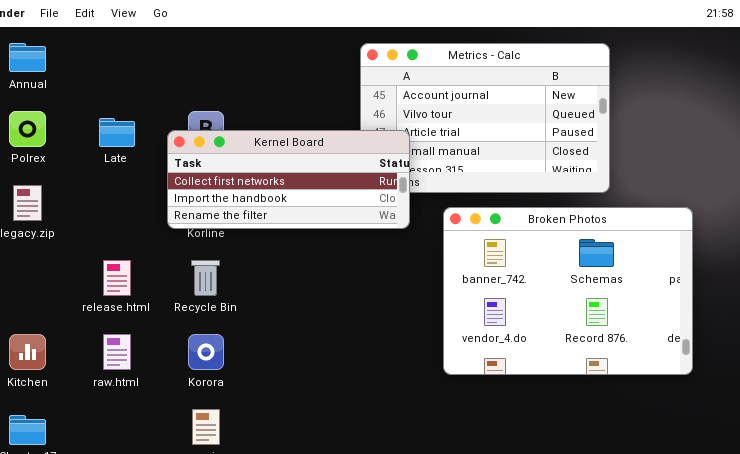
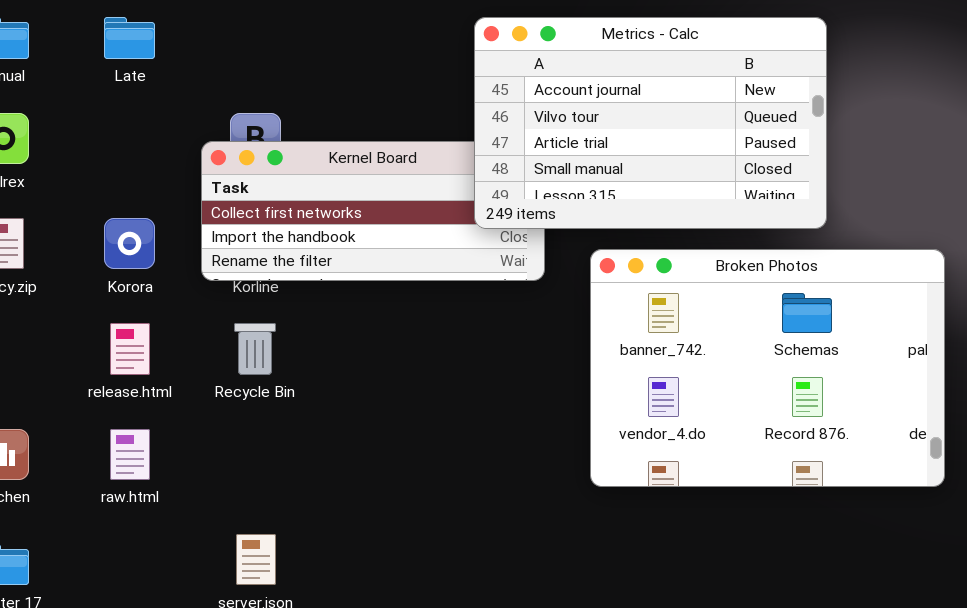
Metrics - Calc: [360,43,610,193] -> [474,17,827,229], raised
Late: [99,118,135,147] -> [104,17,155,59], moved
Korora: [188,334,224,370] -> [104,218,155,269], moved

